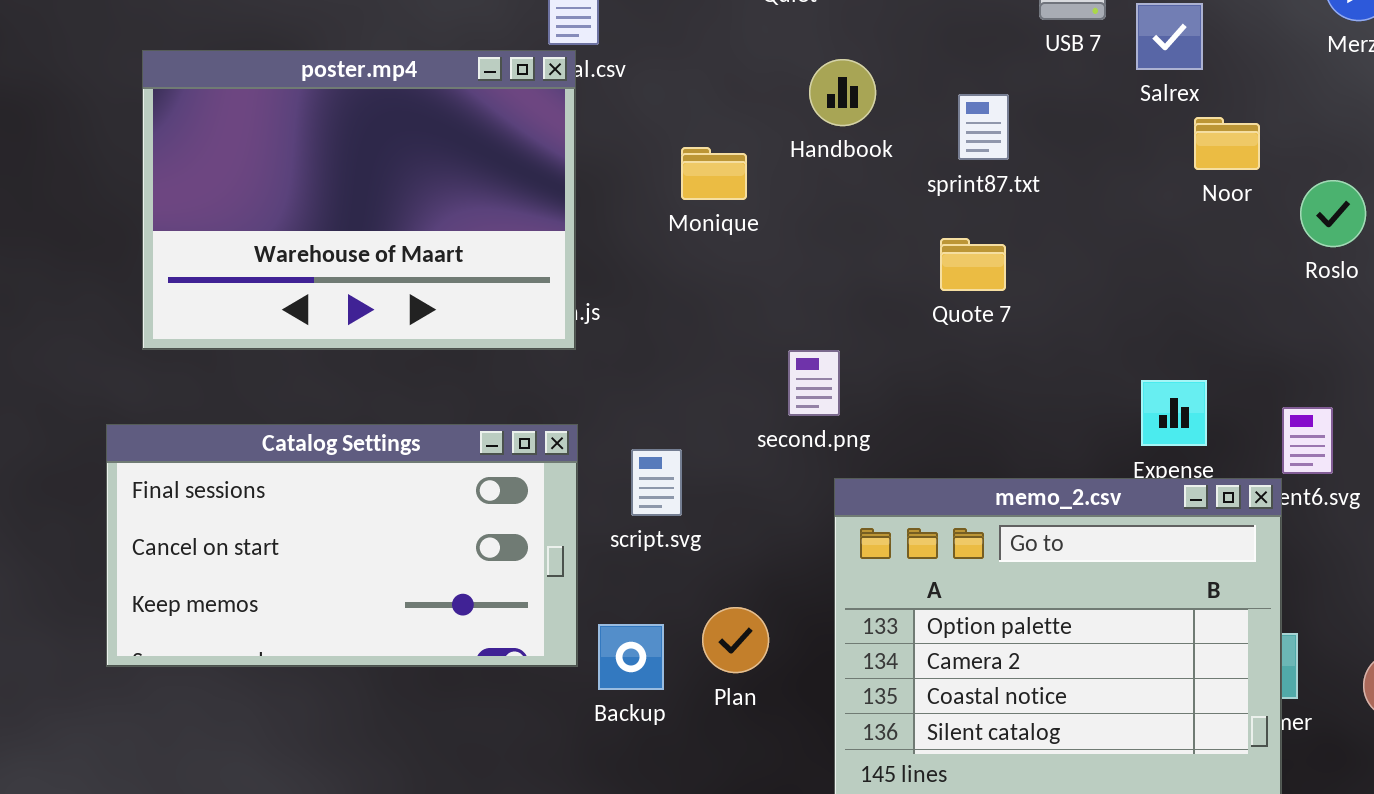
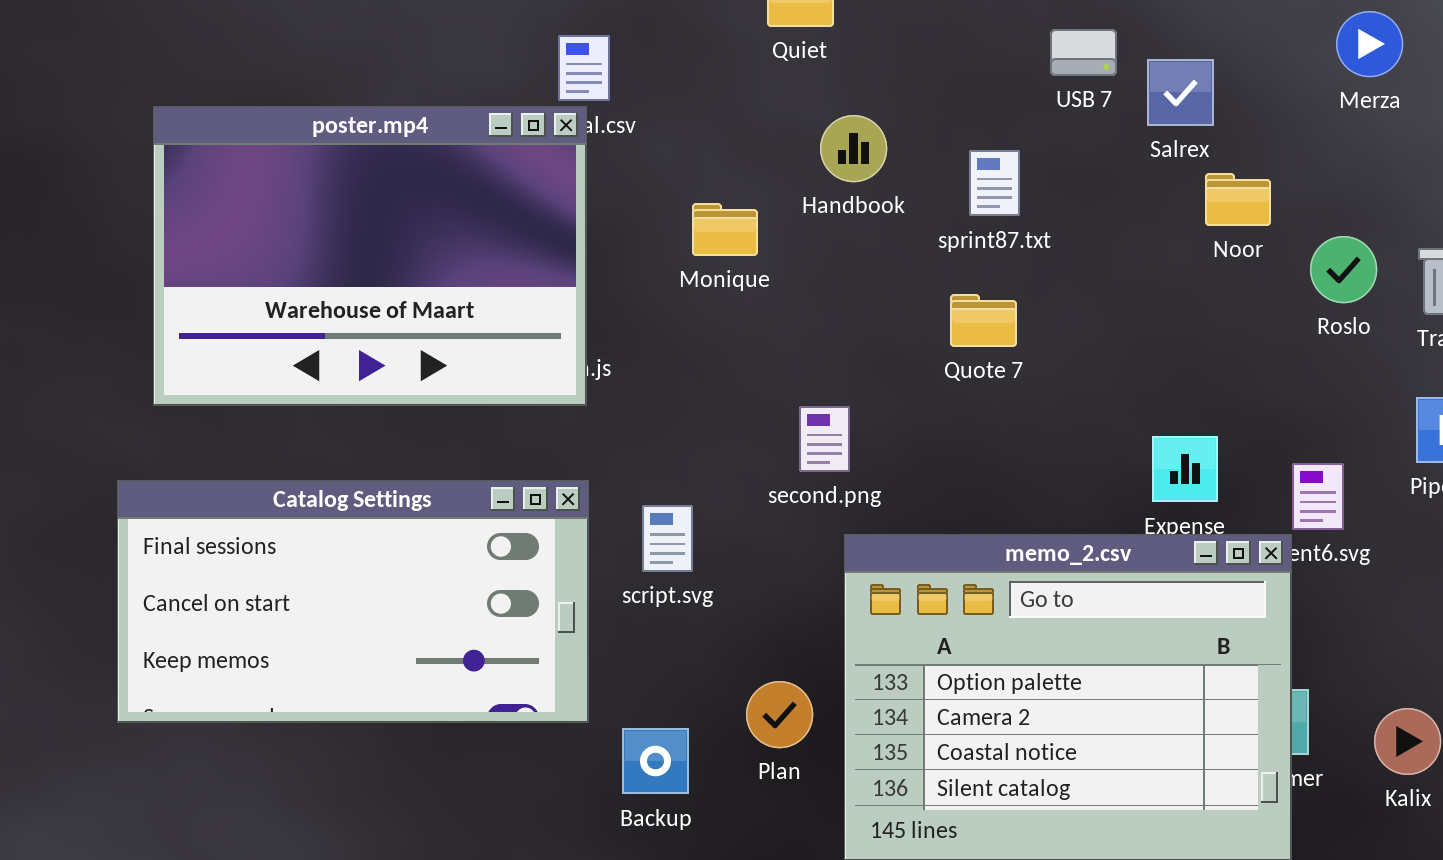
Plan: [702,607,769,673] -> [746,681,813,748], moved
Backup: [598,624,664,690] -> [622,728,689,794], moved

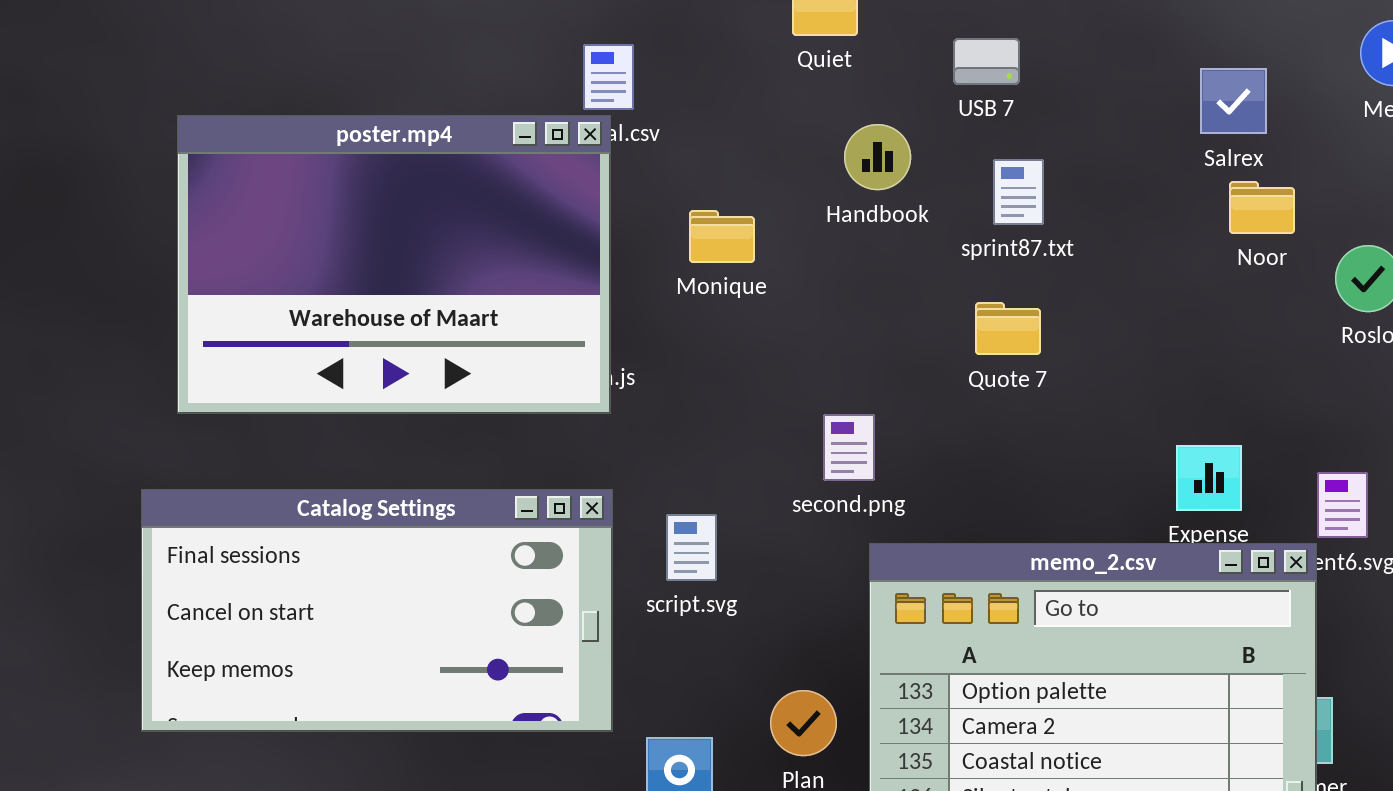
USB 7: [1050,29,1117,76] -> [953,38,1020,85], moved
Salrex: [1147,59,1214,126] -> [1200,68,1267,134], moved
Monique: [692,203,758,256] -> [689,210,755,263], moved

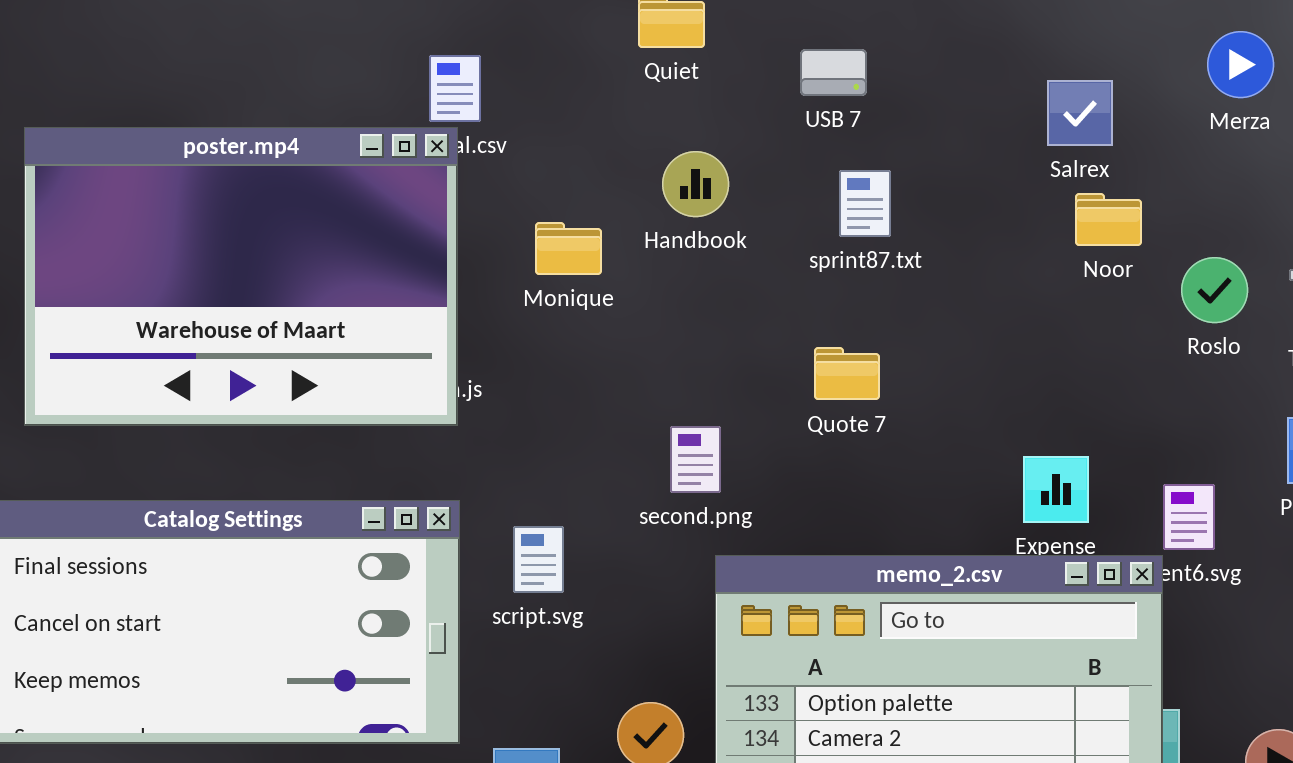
Handbook: [844,124,911,190] -> [662,151,729,217], moved
Quote 7: [975,302,1041,355] -> [814,347,880,400], moved

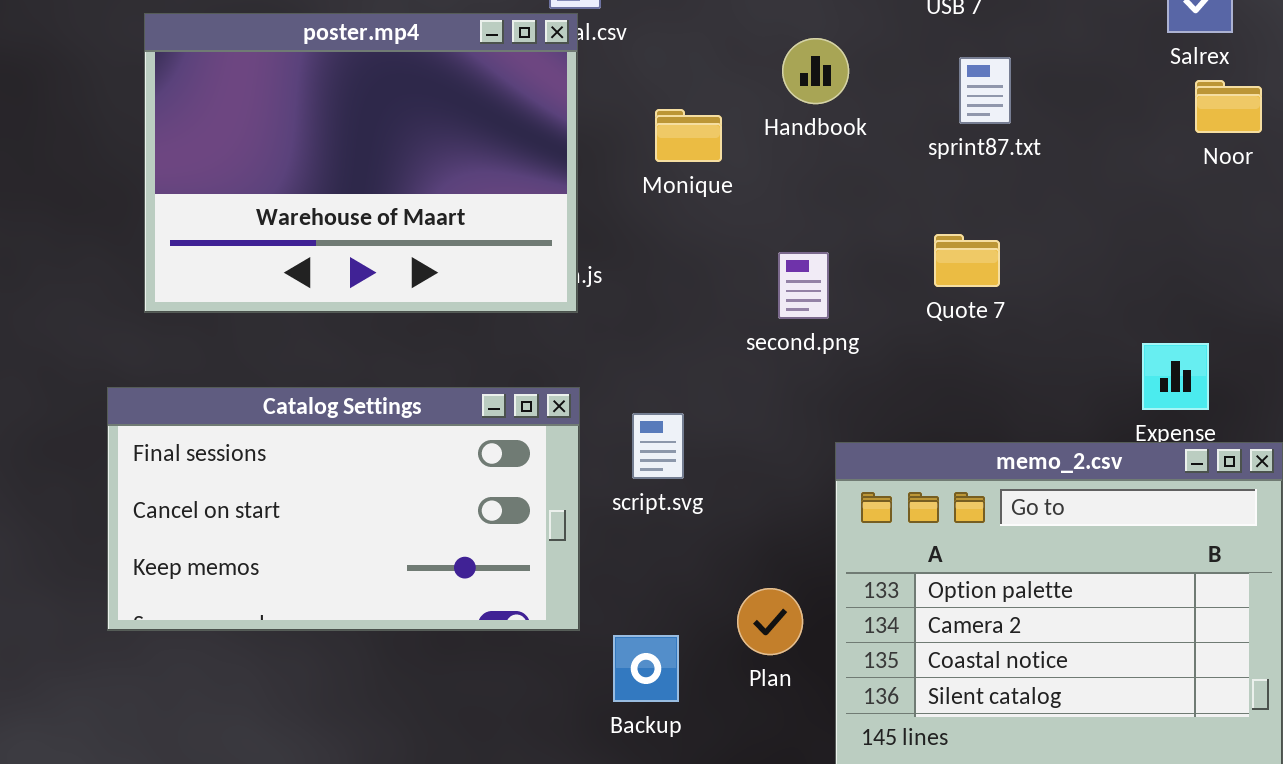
second.png: [670,426,721,493] -> [778,252,829,319], moved

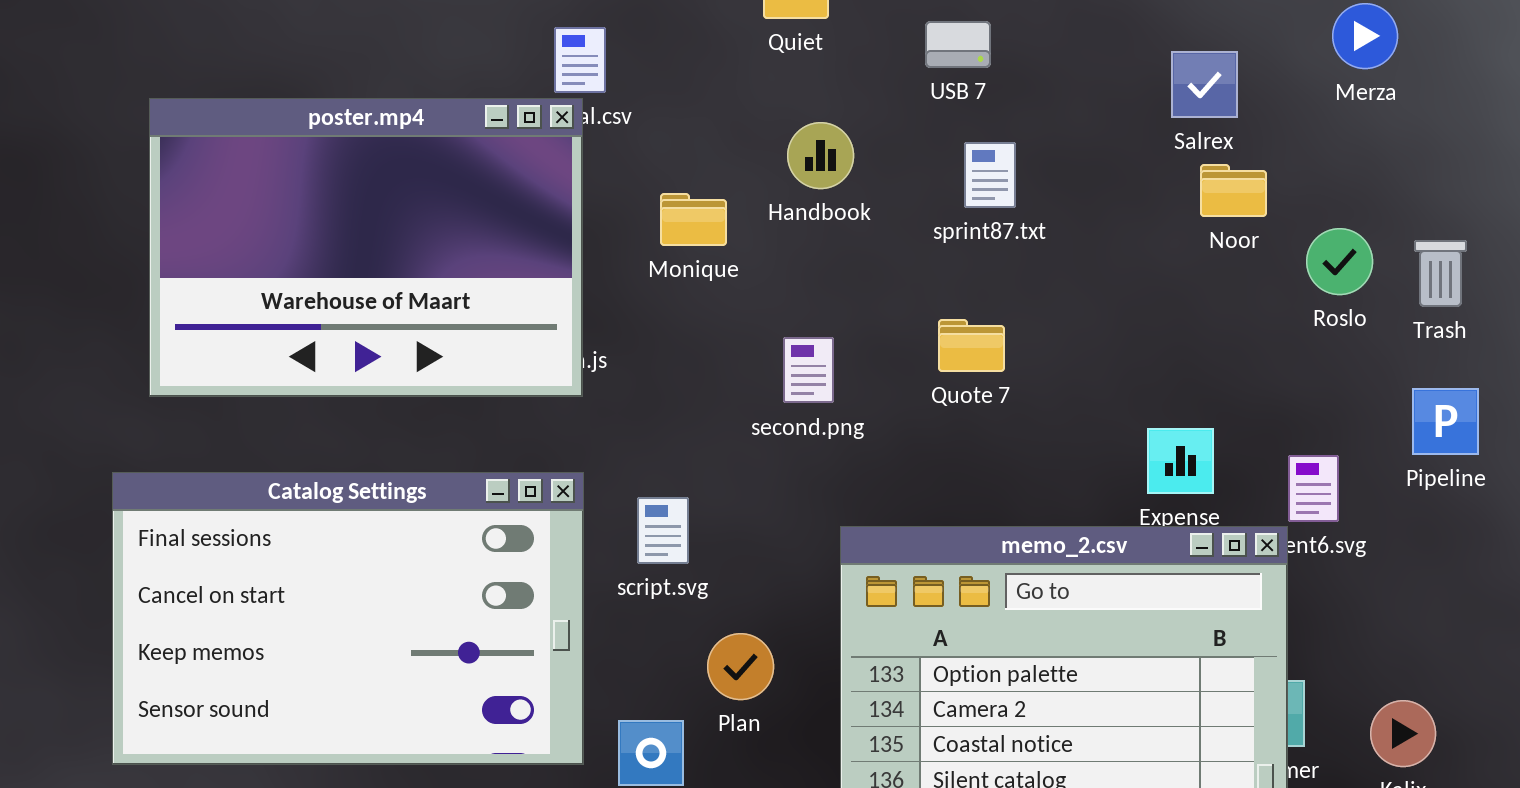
Catalog Settings: [107,387,580,631] -> [112,472,584,765], resized
Plan: [737,588,803,655] -> [707,633,774,700], moved

